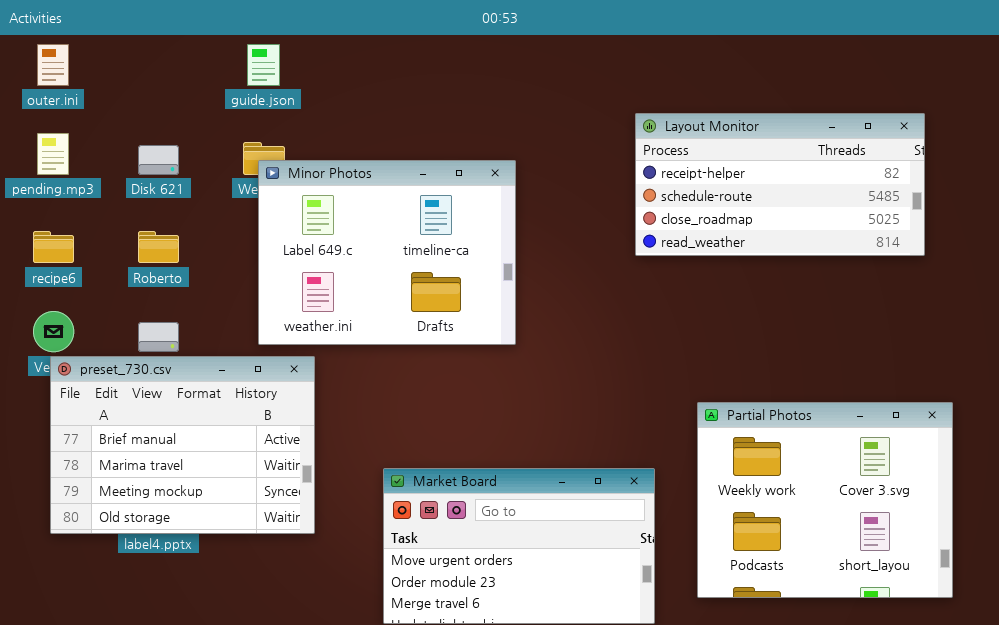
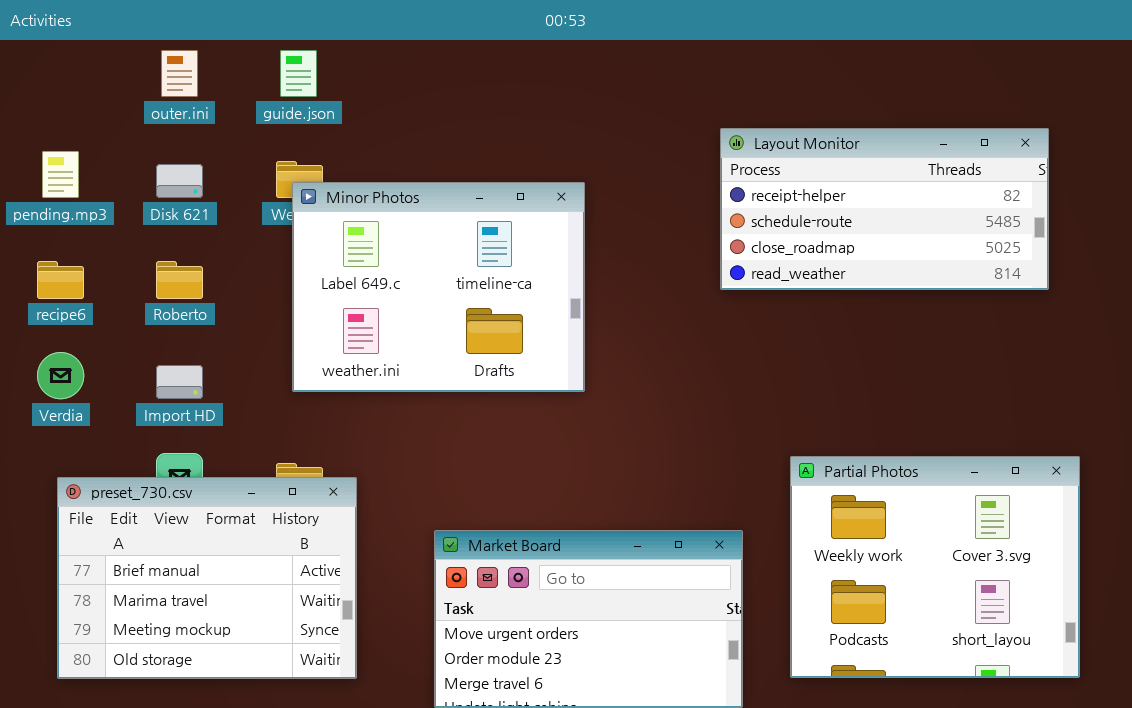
outer.ini: [37,44,69,86] -> [161,50,198,97], moved
preset_730.csv: [50,356,315,534] -> [57,477,357,679], moved

